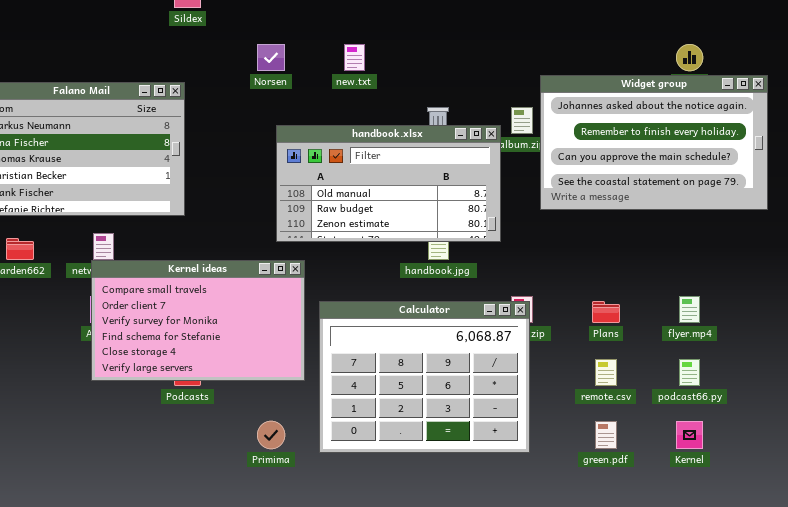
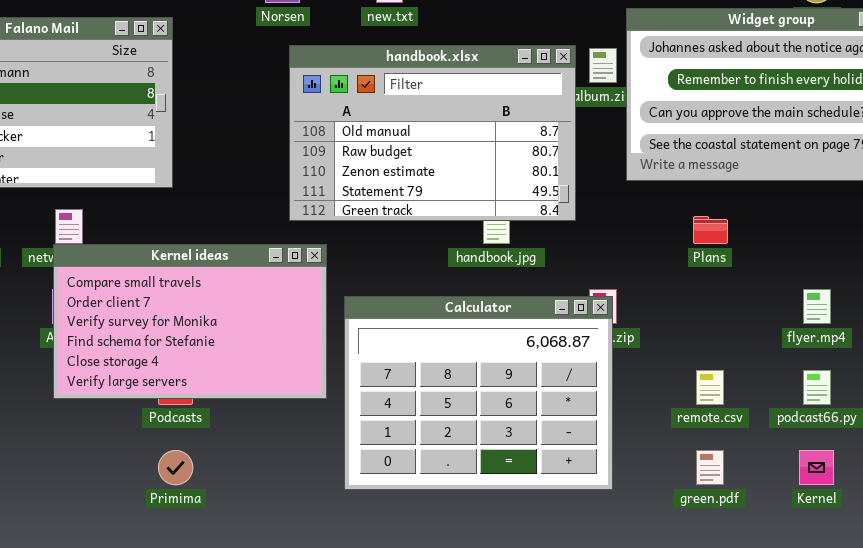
handbook.xlsx: [276,125,501,242] -> [289,45,576,221], resized
Plans: [592,301,620,323] -> [693,216,728,244], moved
Primima: [257,421,285,449] -> [158,450,193,485], moved

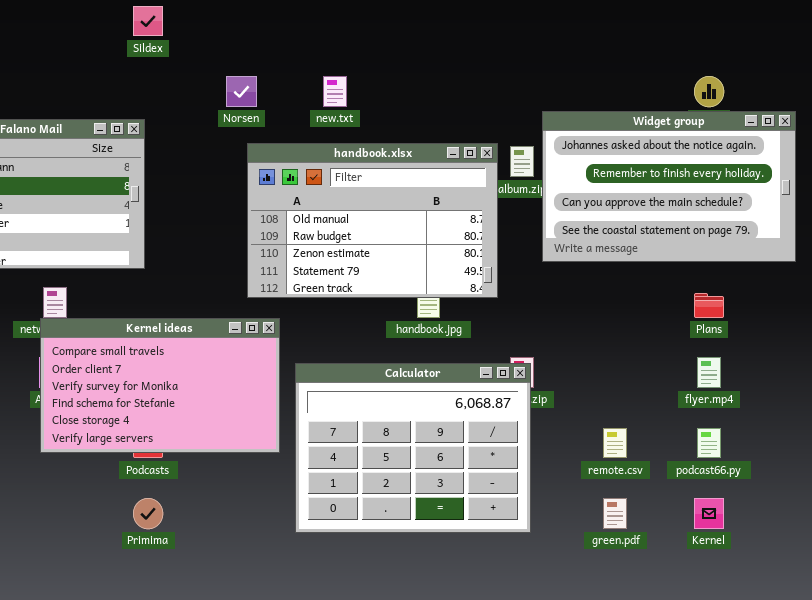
Plans: [693,216,728,244] -> [694,293,724,318], moved

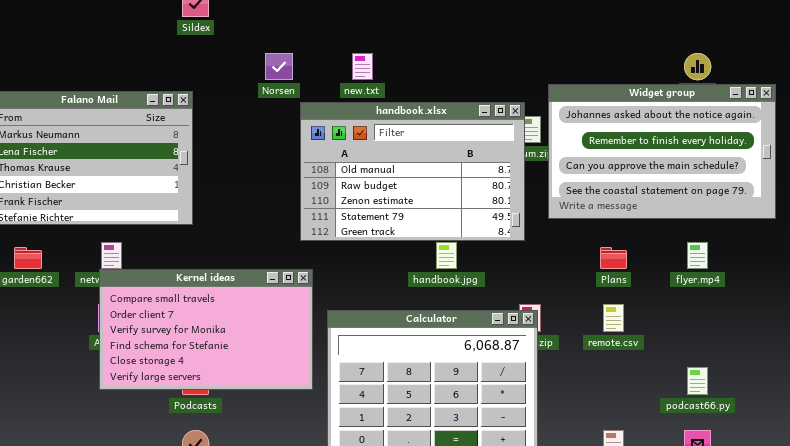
handbook.xlsx: [247,143,498,298] -> [300,102,525,241], moved
Plans: [694,293,724,318] -> [600,247,627,269], moved
flyer.mp4: [697,357,721,388] -> [687,242,708,269], moved
remote.csv: [603,428,627,458] -> [603,304,624,332], moved

